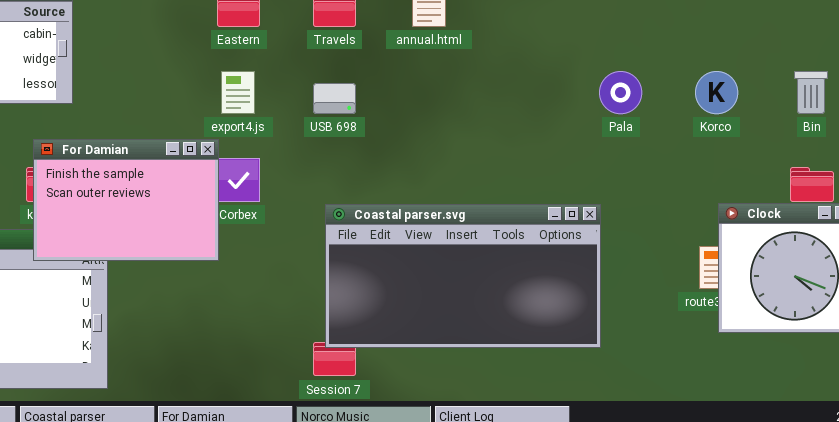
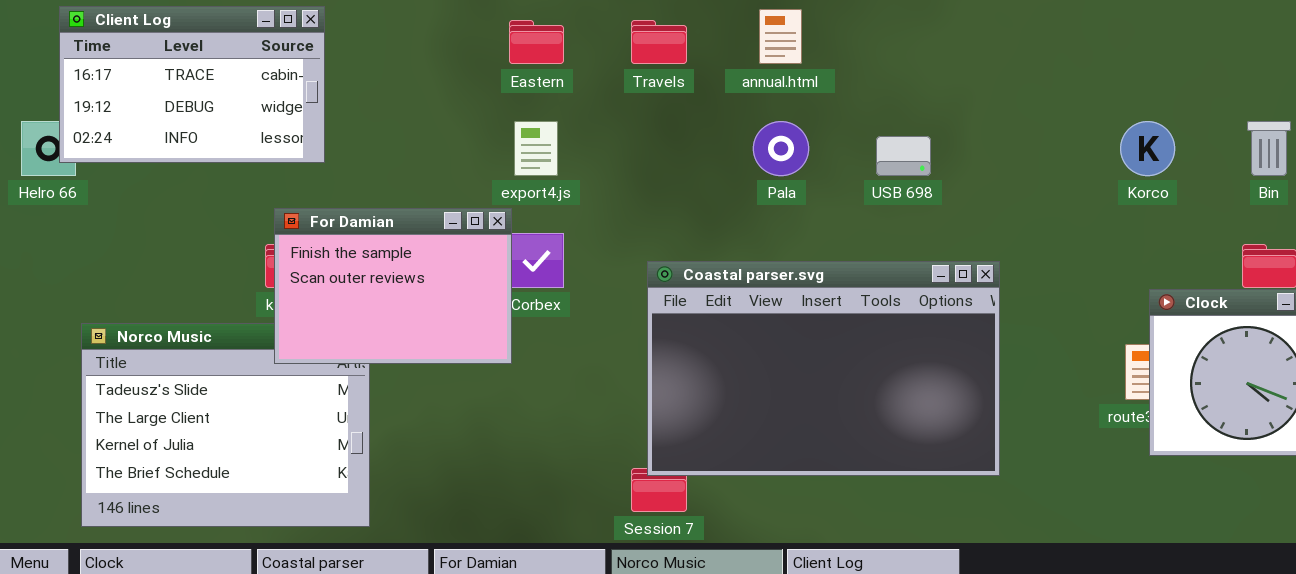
Pala: [599,71,642,114] -> [753,121,809,176], moved
USB 698: [313,83,356,114] -> [876,136,931,176], moved
Coastal parser.svg: [325,204,601,348] -> [647,261,1000,476], resized

